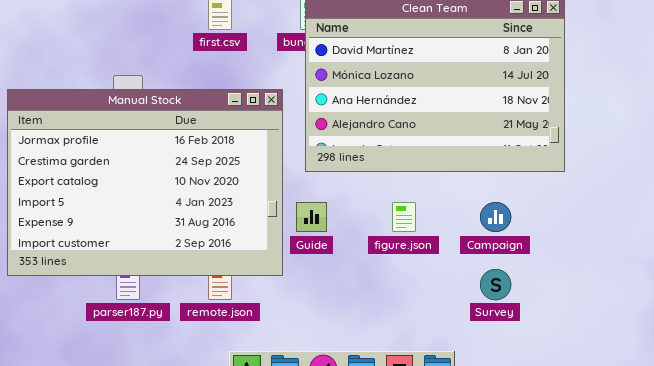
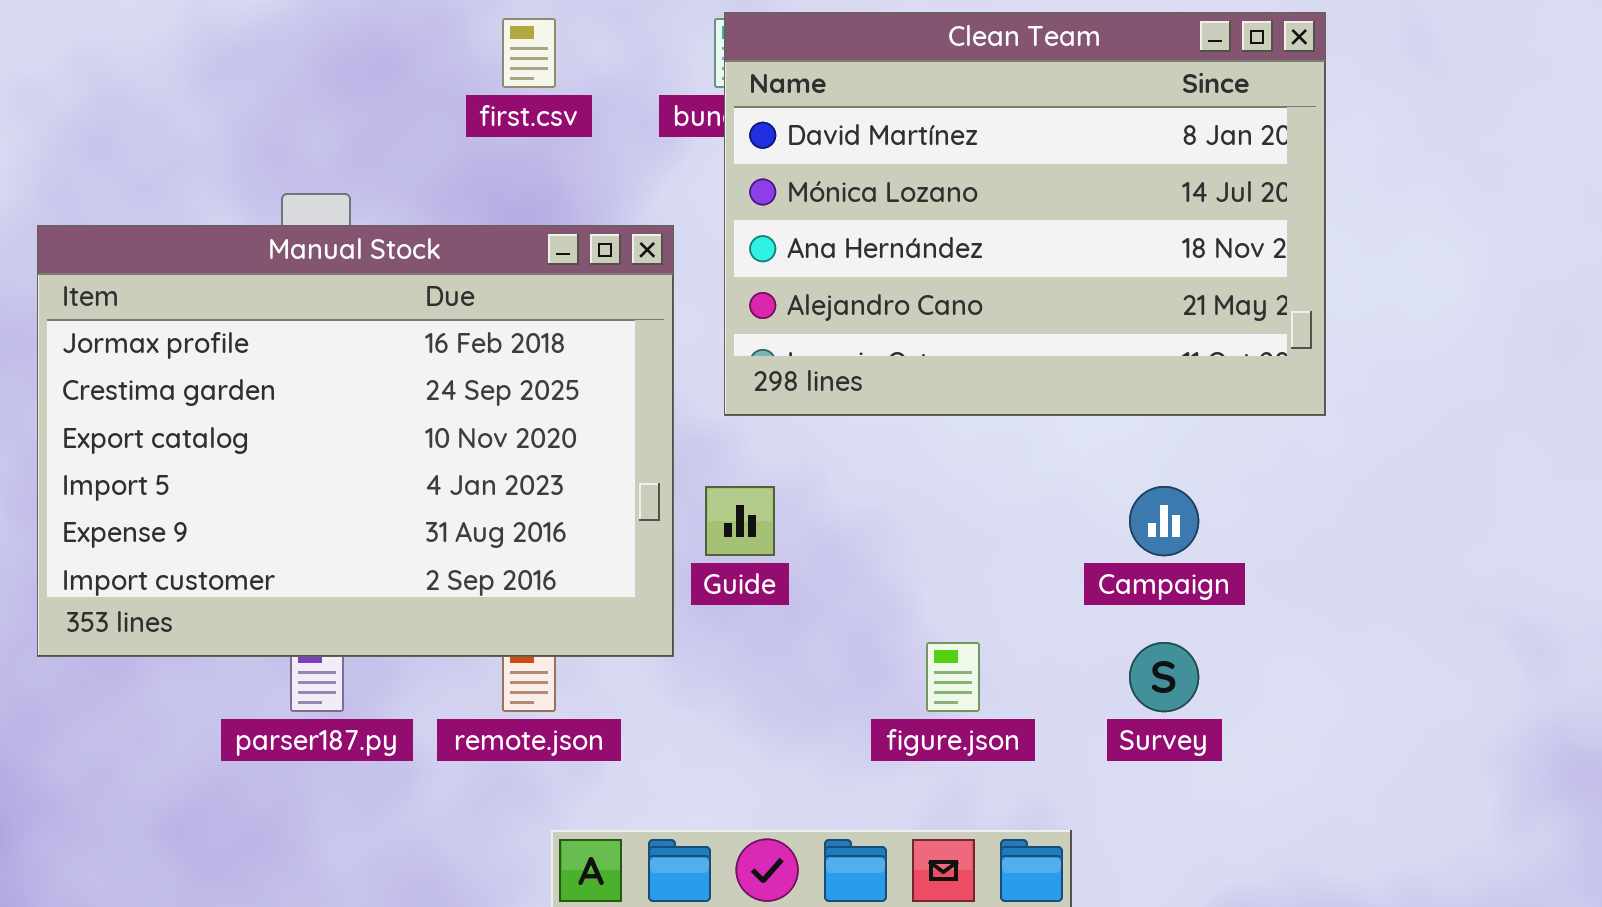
figure.json: [392,202,416,232] -> [926,642,980,712], moved

